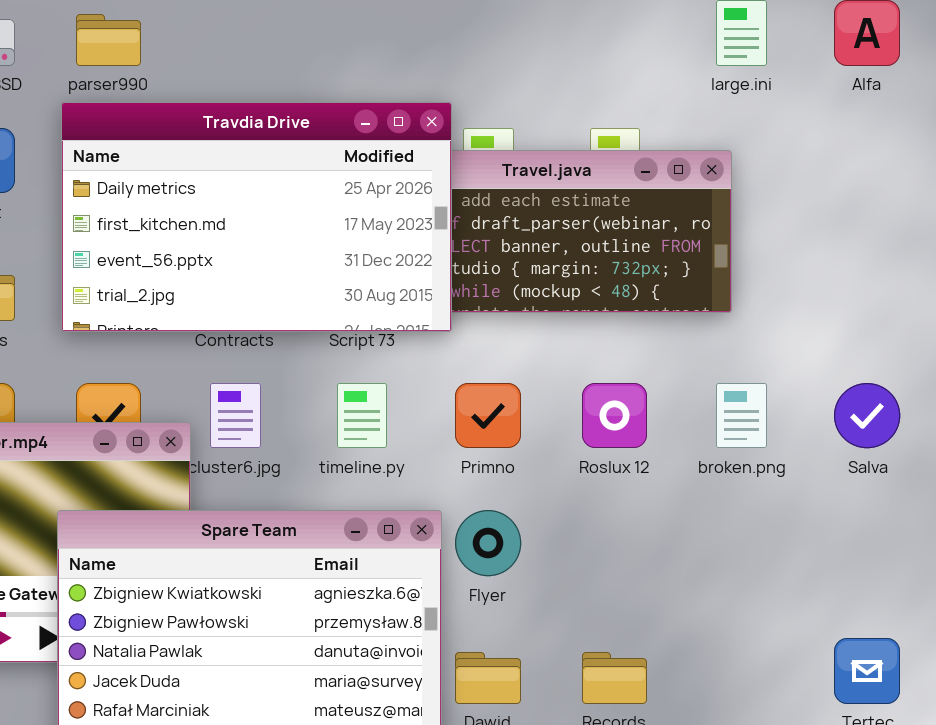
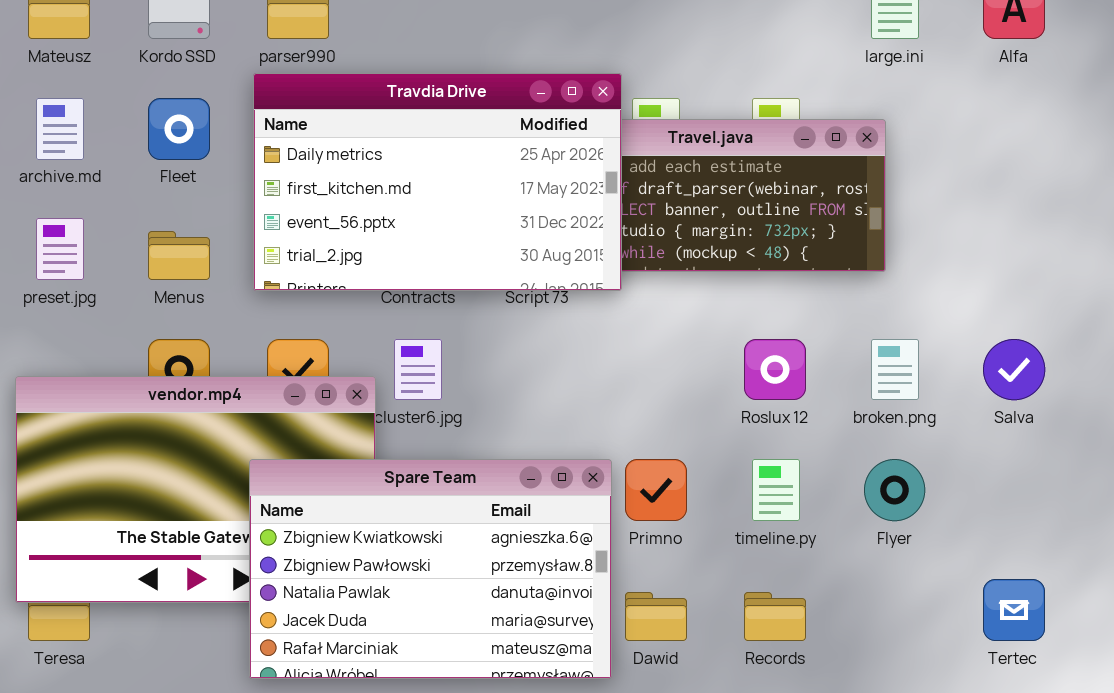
timeline.py: [337,383,387,448] -> [752,459,800,521], moved
Primno: [455,383,521,448] -> [625,459,687,521], moved
Flyer: [455,510,521,576] -> [864,459,925,521], moved

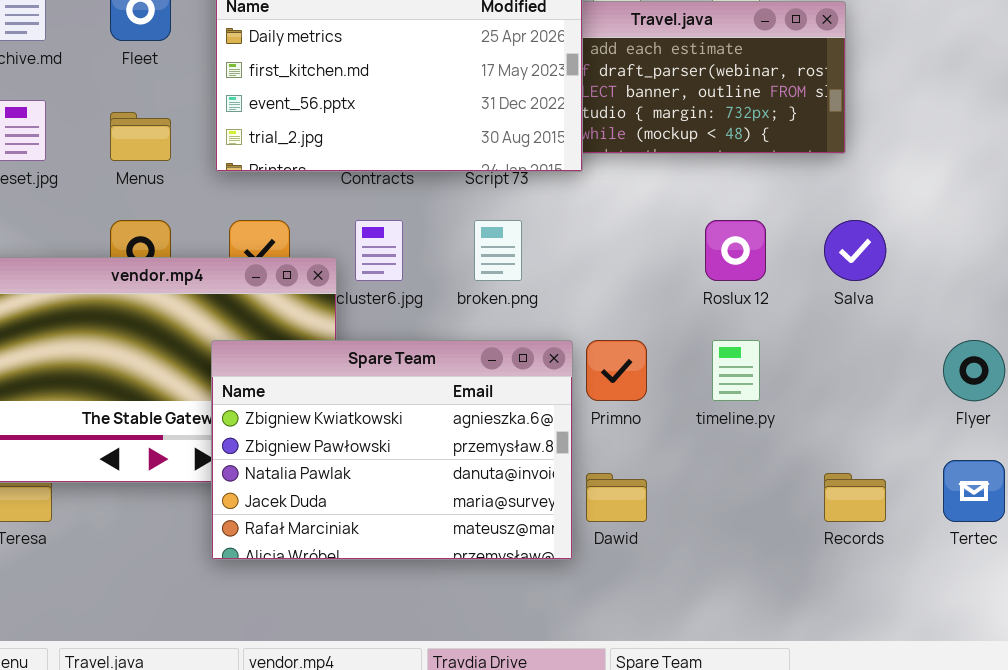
broken.png: [871,339,919,400] -> [474,220,522,281], moved
Salva: [983,339,1045,400] -> [824,220,886,281], moved
Flyer: [864,459,925,521] -> [943,340,1005,401], moved
Records: [744,592,806,641] -> [824,473,886,522], moved

